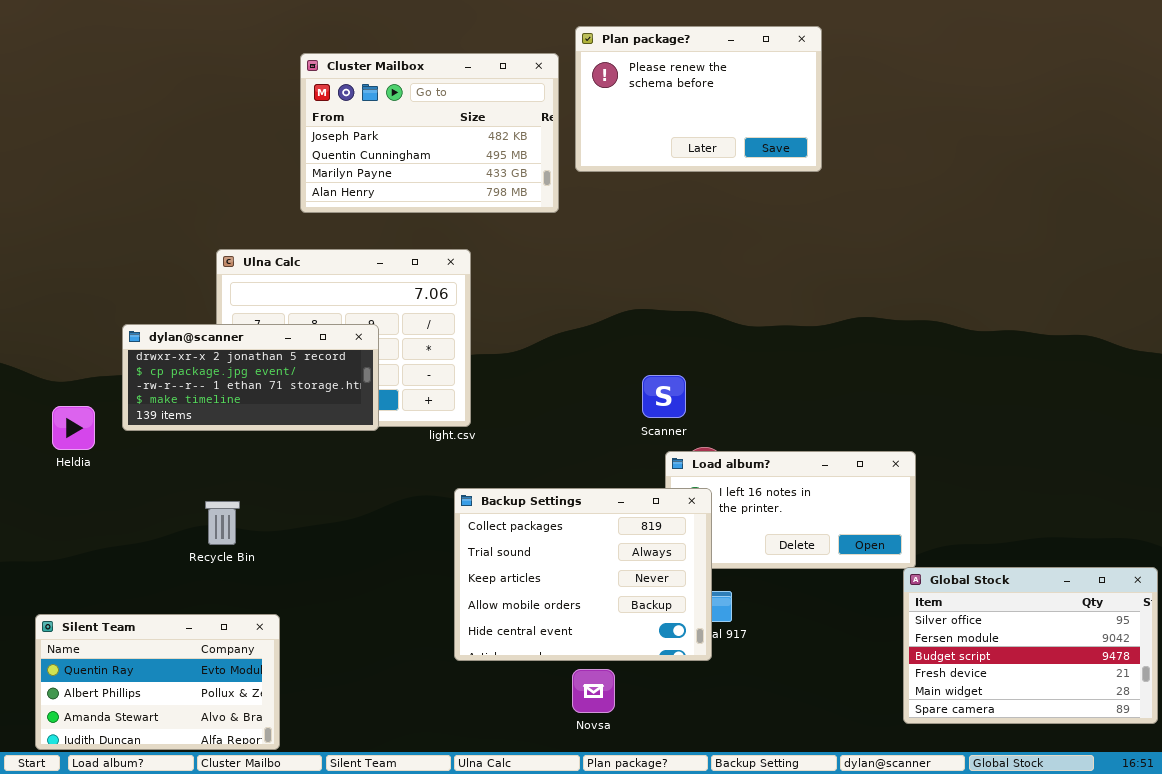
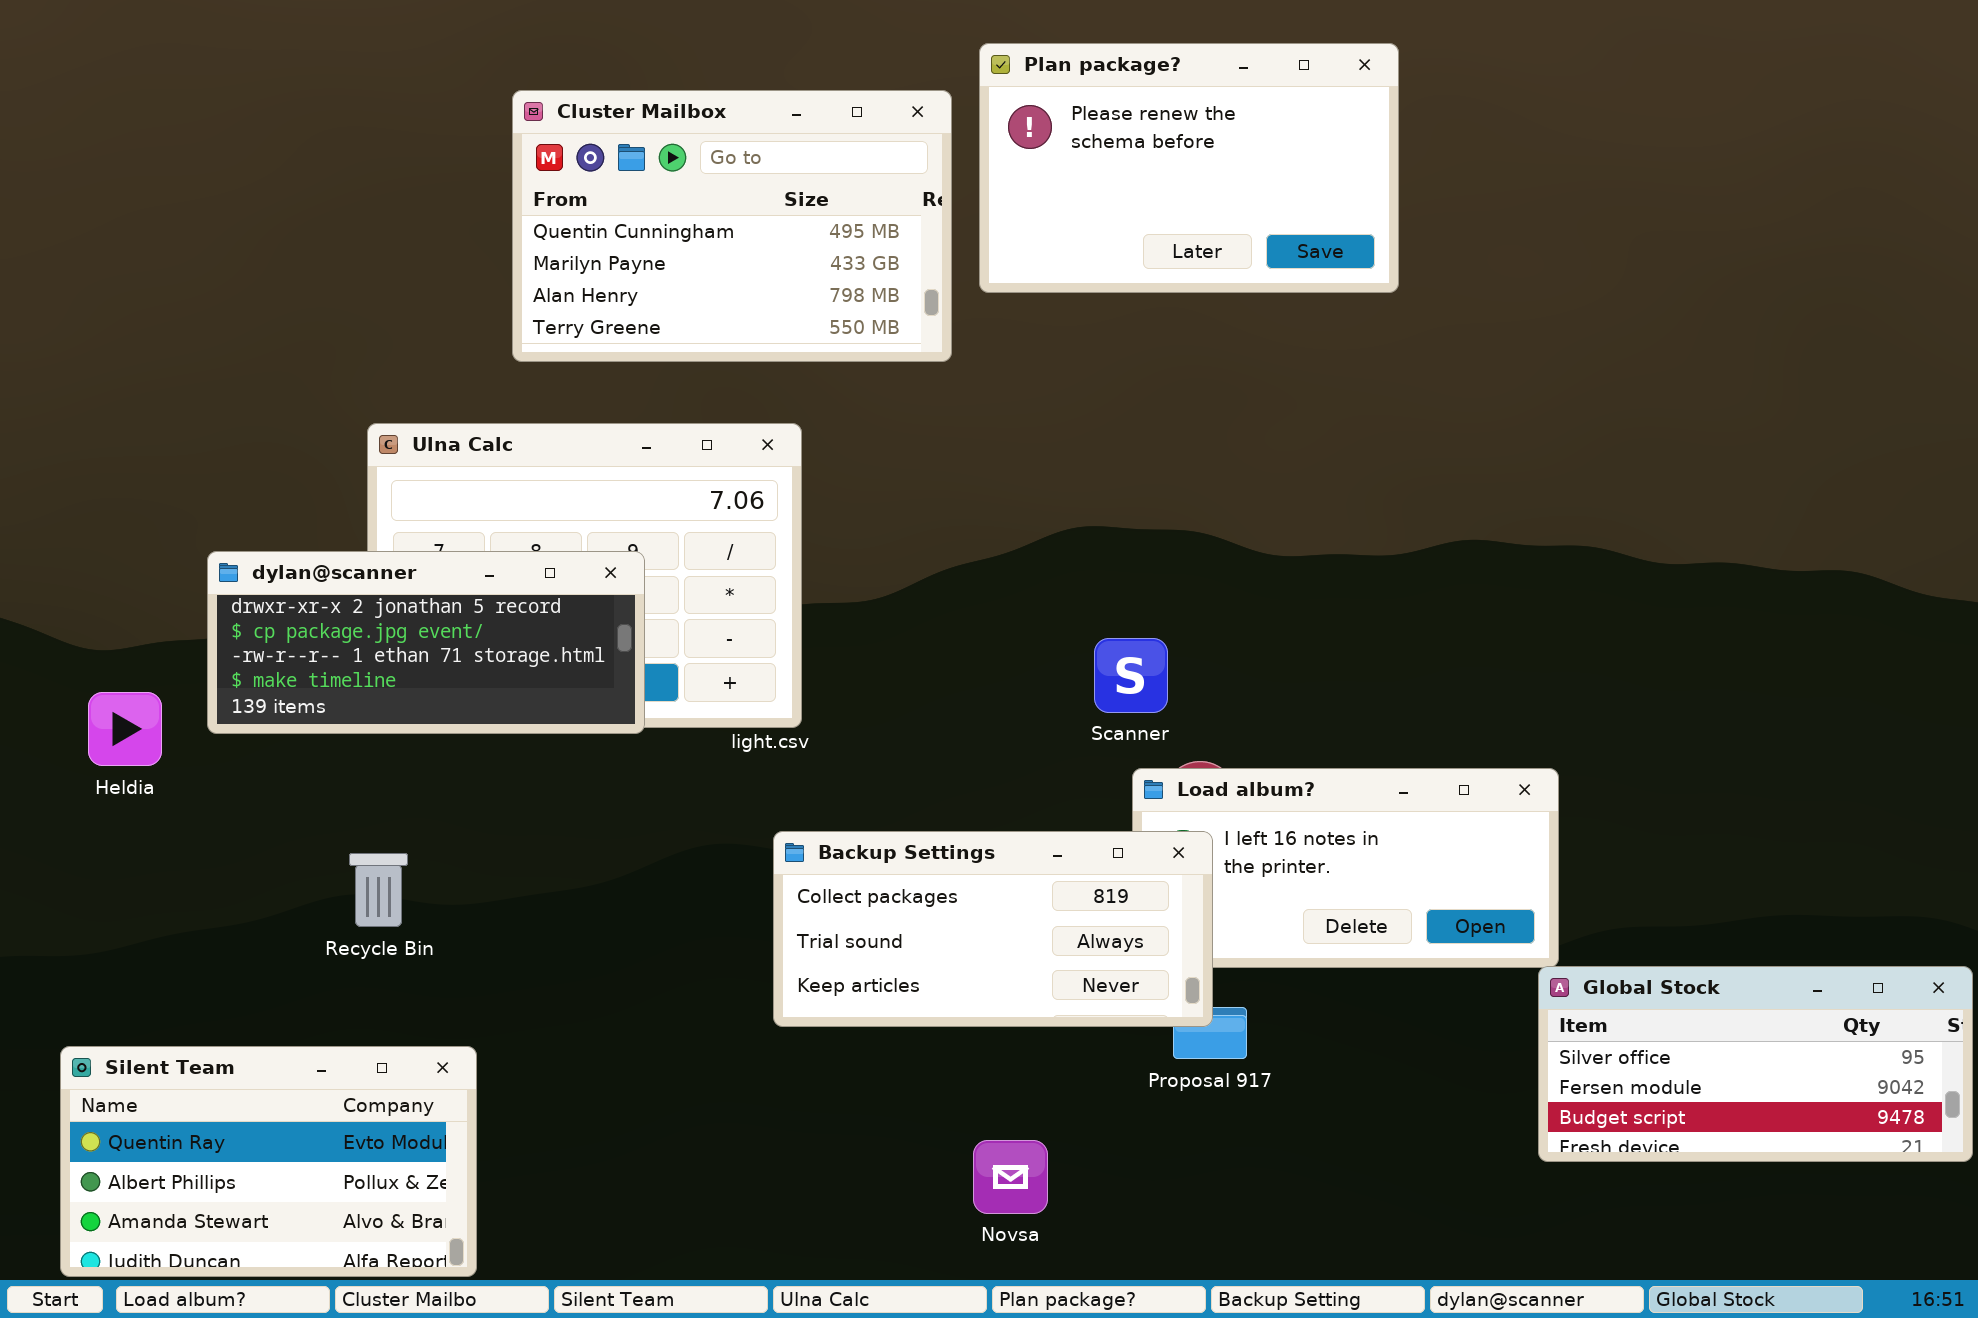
Cluster Mailbox: [300,53,559,213] -> [512,90,952,362], scrolled down 1 row
Backup Settings: [454,488,712,661] -> [773,831,1213,1027], resized
Global Stock: [903,567,1158,724] -> [1538,966,1973,1162], resized

